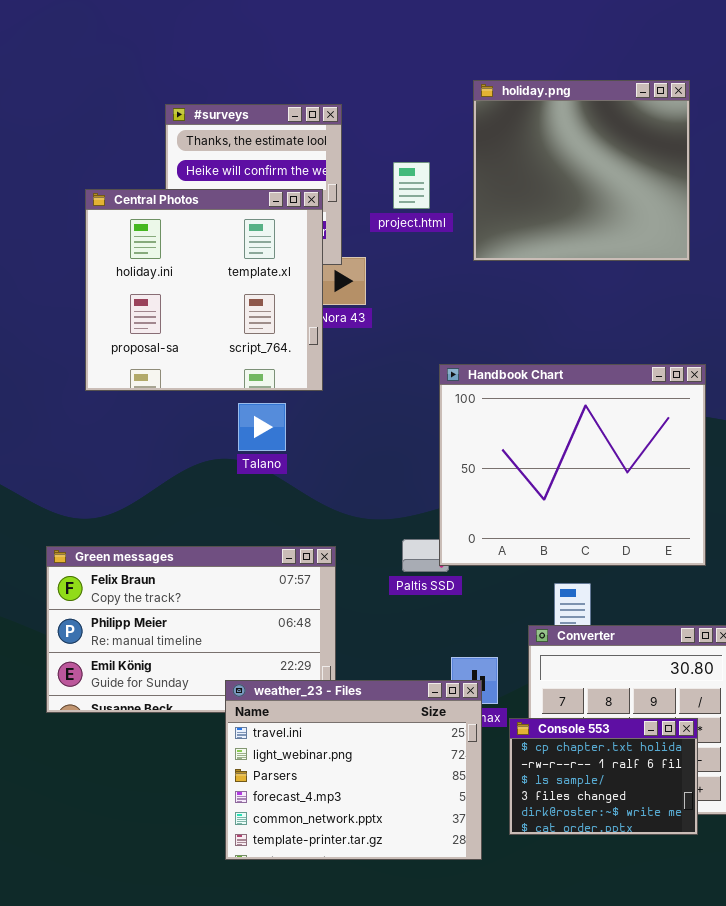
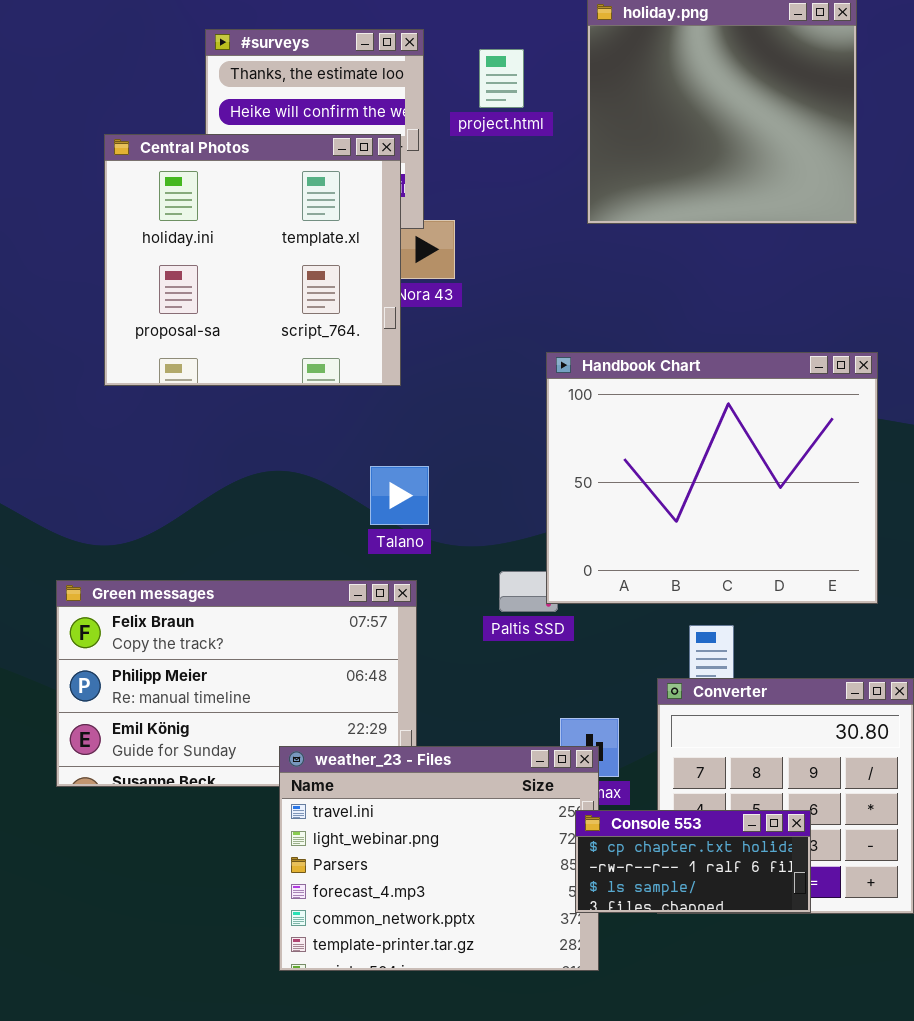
project.html: [393,162,430,209] -> [479,49,524,108], moved
Talano: [238,403,286,451] -> [370,466,429,525], moved
Console 553: [509,718,698,835] -> [575,810,811,913], moved, resized

